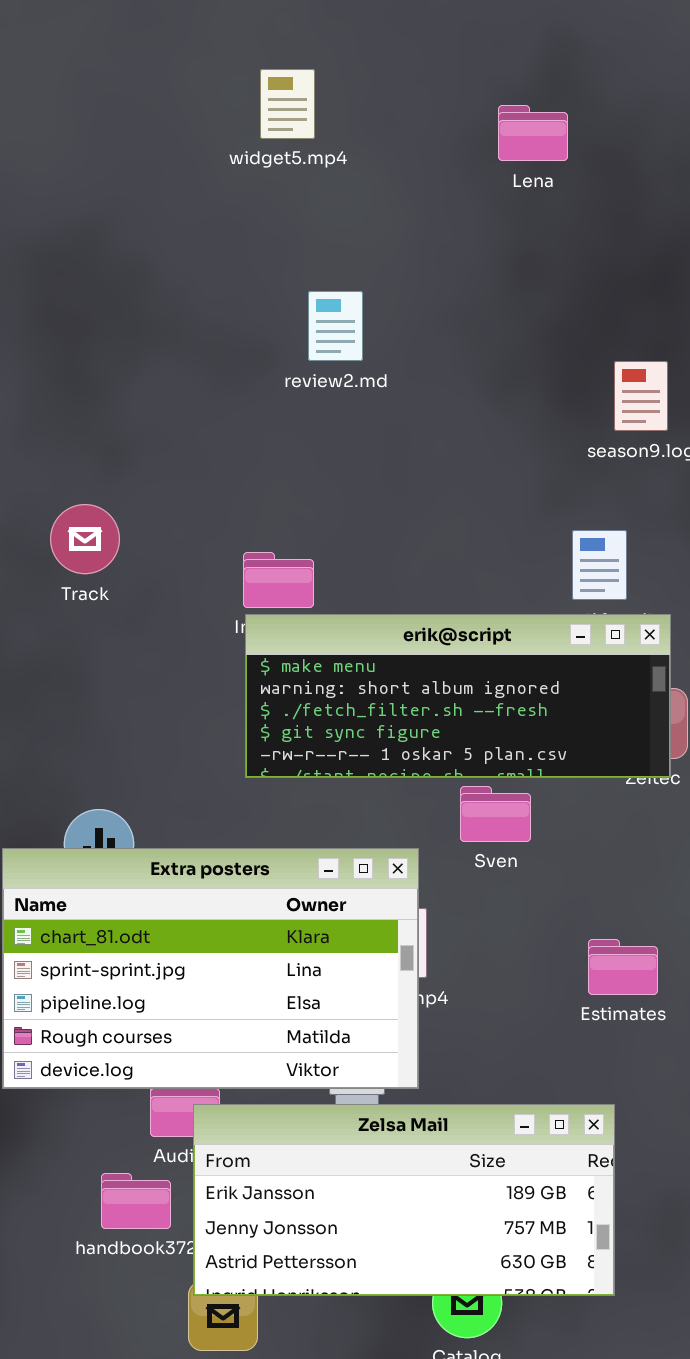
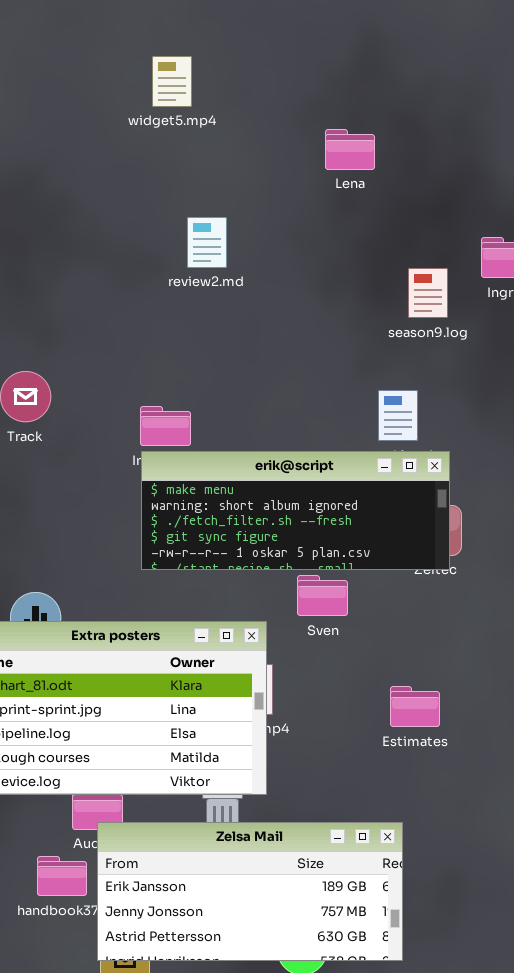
Lena: [498,105,568,161] -> [325,129,375,170], moved
Zelsa Mail: [193,1104,615,1296] -> [97,822,403,961], moved

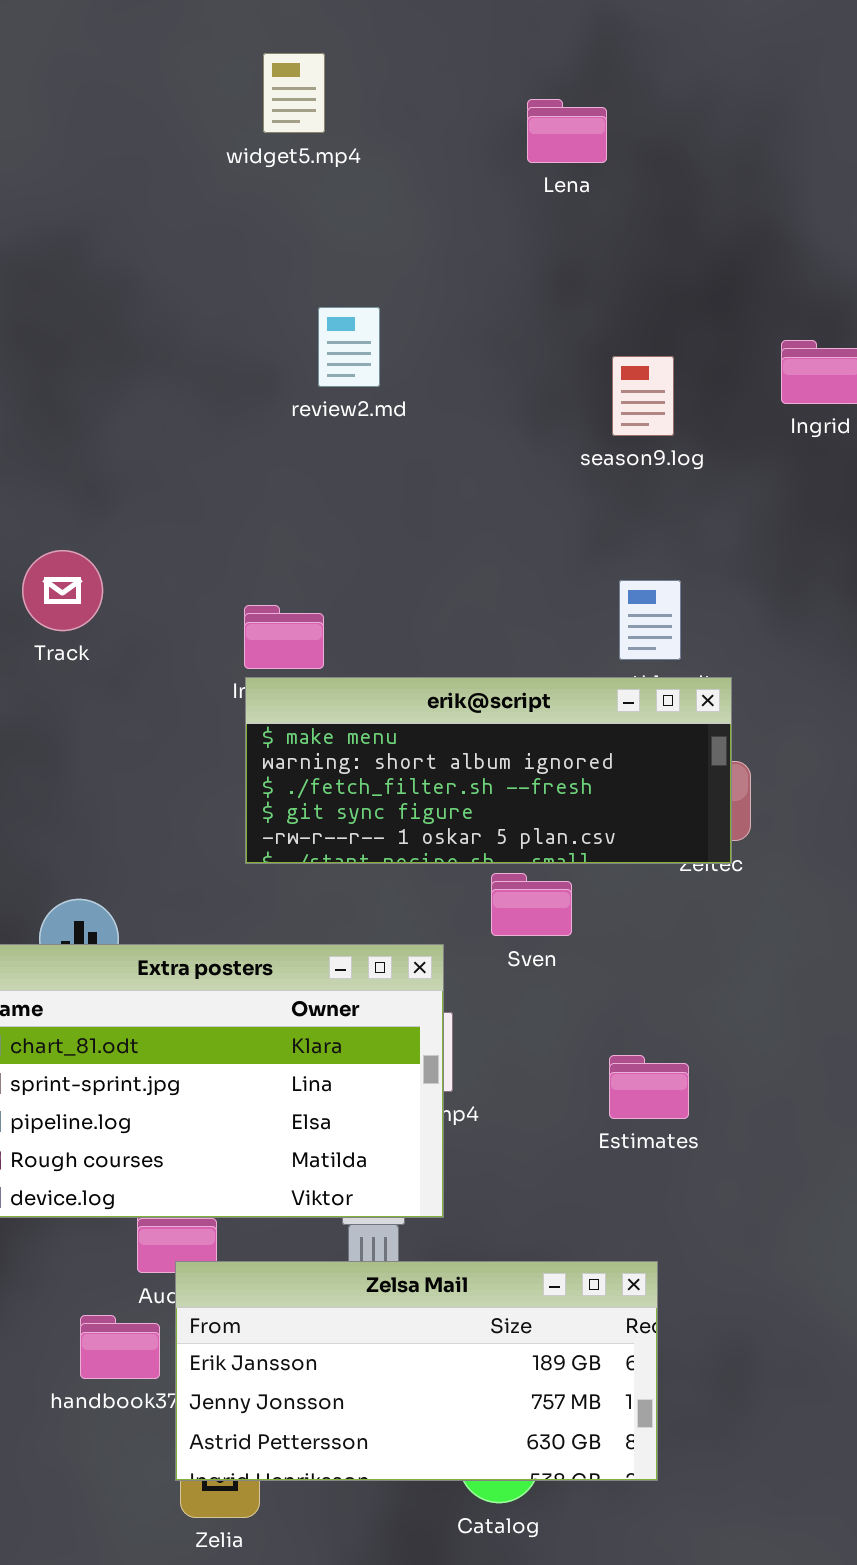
Lena: [325,129,375,170] -> [527,99,607,163], moved
season9.log: [408,268,448,318] -> [612,356,674,436], moved
Estimates: [390,686,440,727] -> [609,1055,689,1119], moved

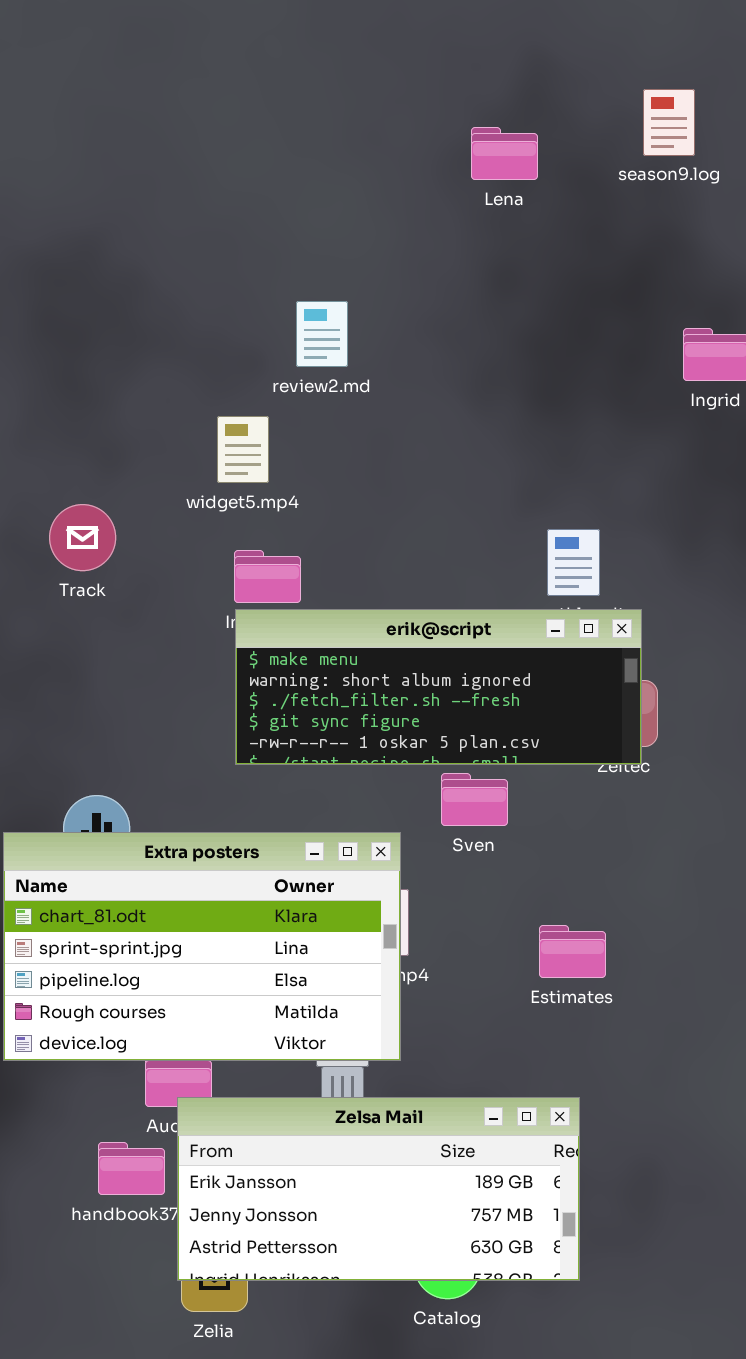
widget5.mp4: [263,53,325,133] -> [217,416,269,483], moved
season9.log: [612,356,674,436] -> [643,89,695,156], moved

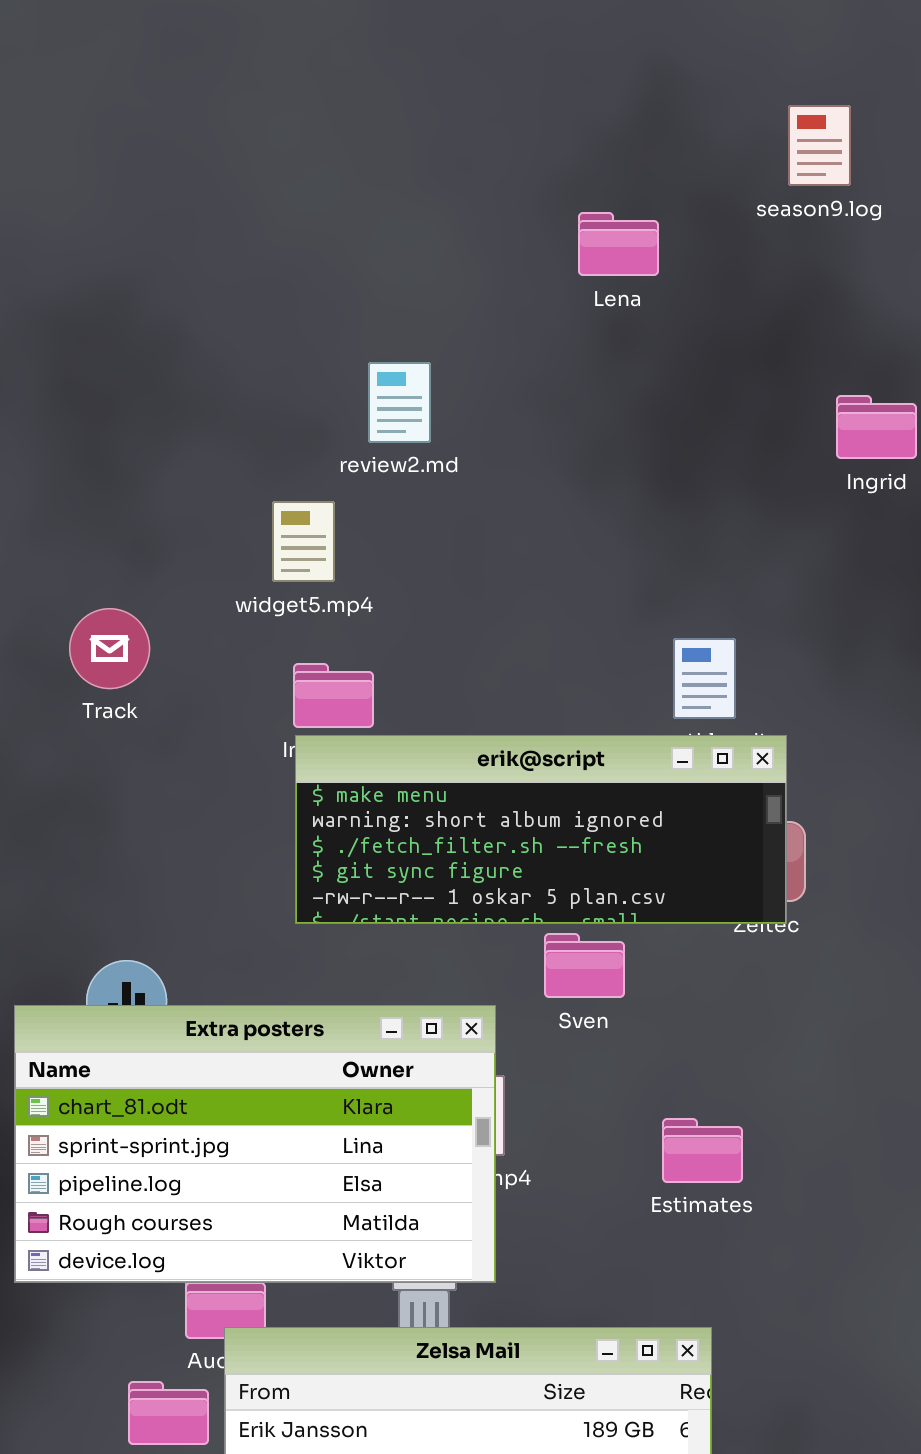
Lena: [471,127,538,180] -> [578,212,659,276], moved

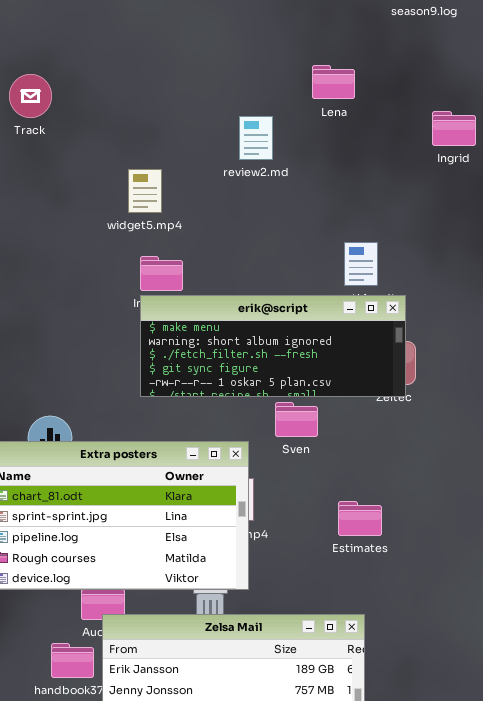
Lena: [578,212,659,276] -> [312,65,355,99], moved
review2.md: [368,362,431,443] -> [239,116,273,160], moved
Track: [69,608,150,689] -> [9,74,52,118], moved

